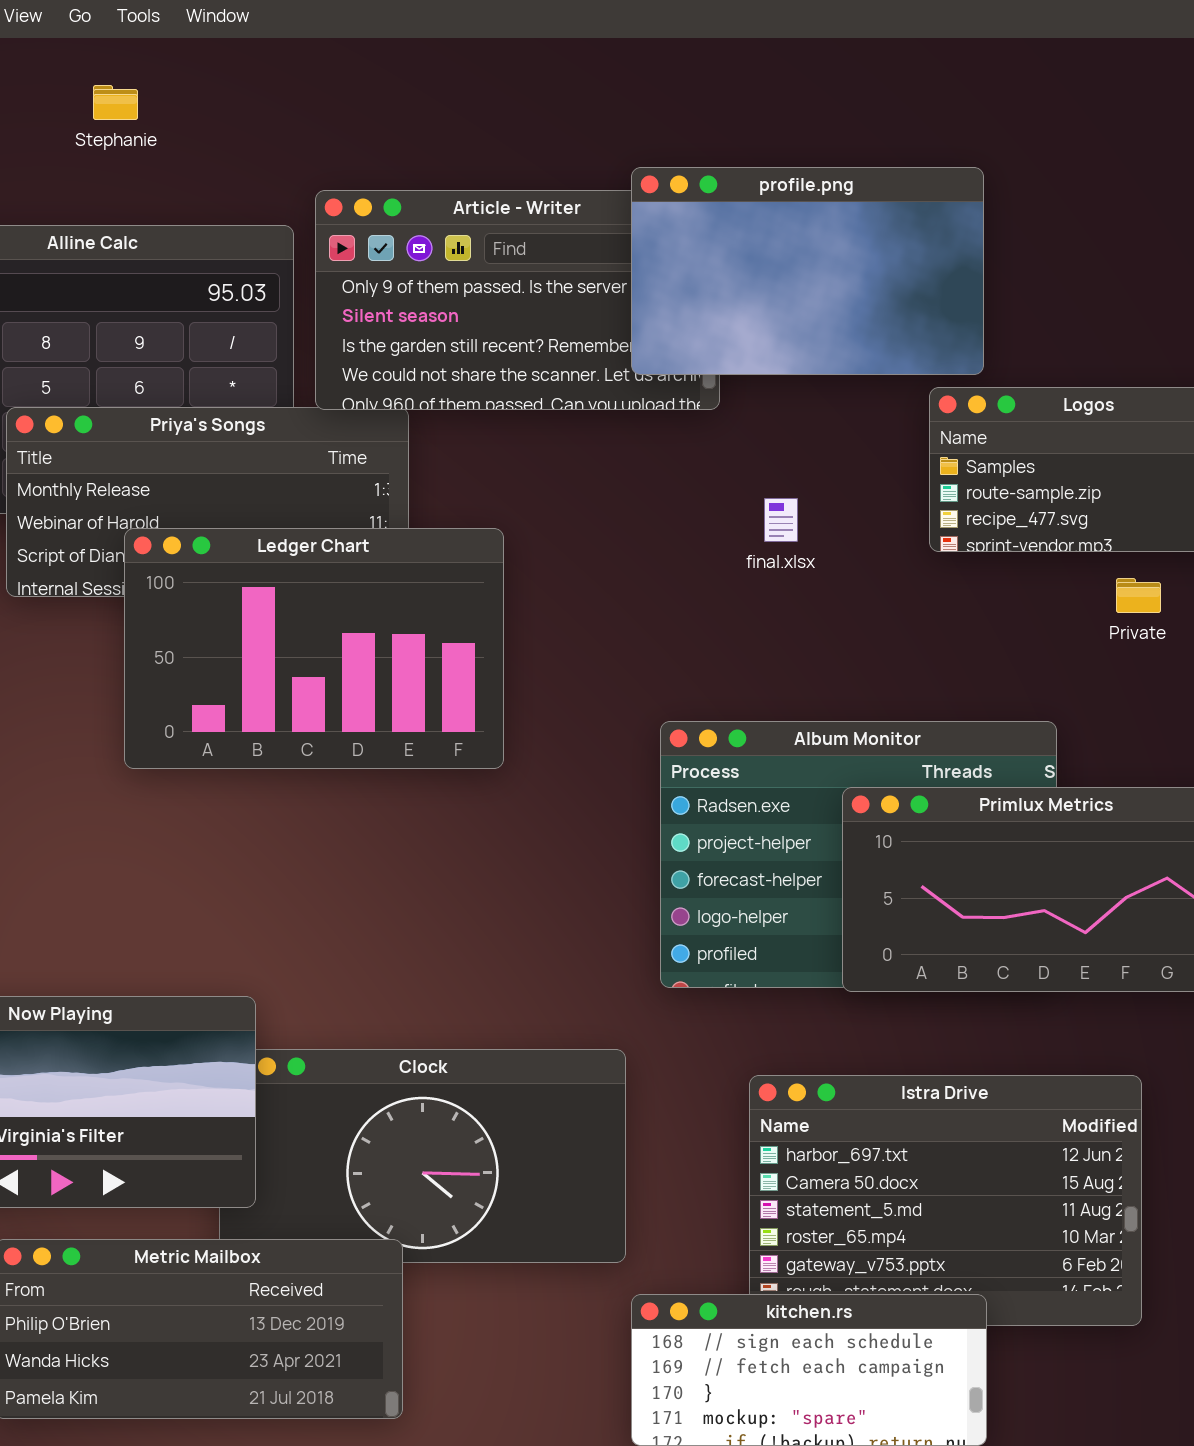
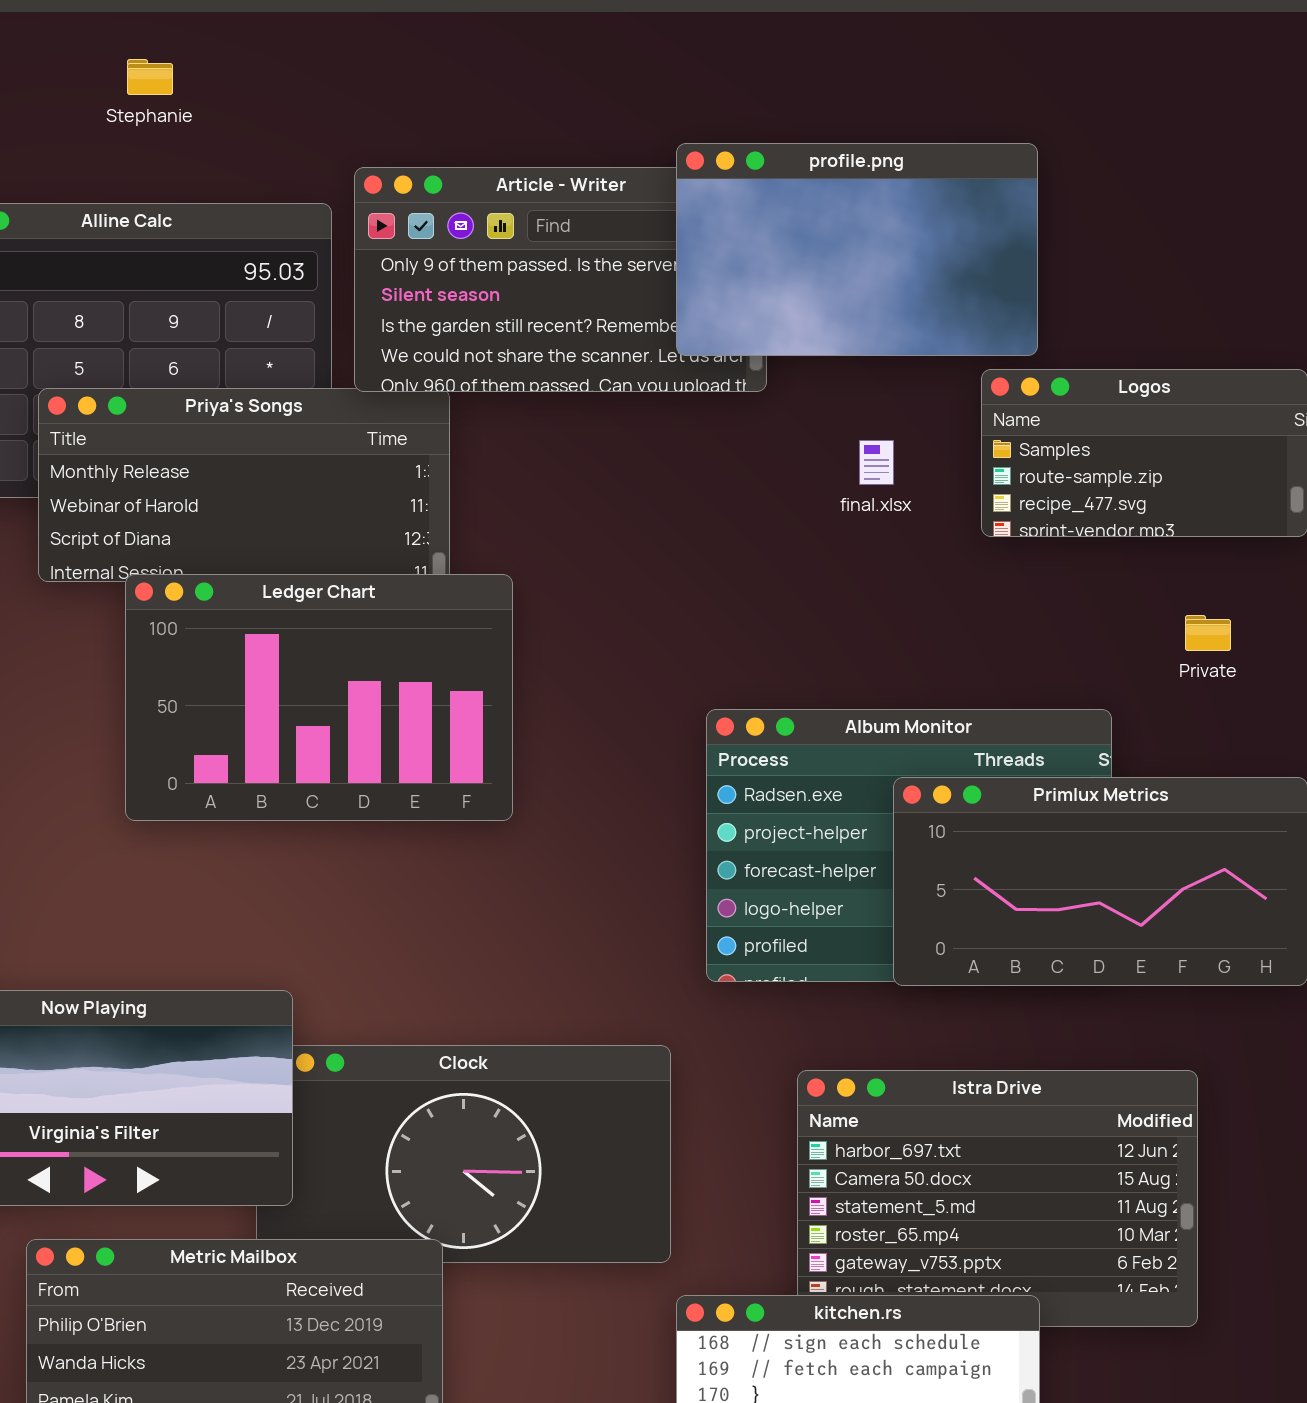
final.xlsx: [764,498,798,542] -> [859,440,894,485], moved
Ledger Chart: [124,528,504,769] -> [125,574,513,821], moved
Private: [1116,578,1161,613] -> [1185,615,1231,651], moved

